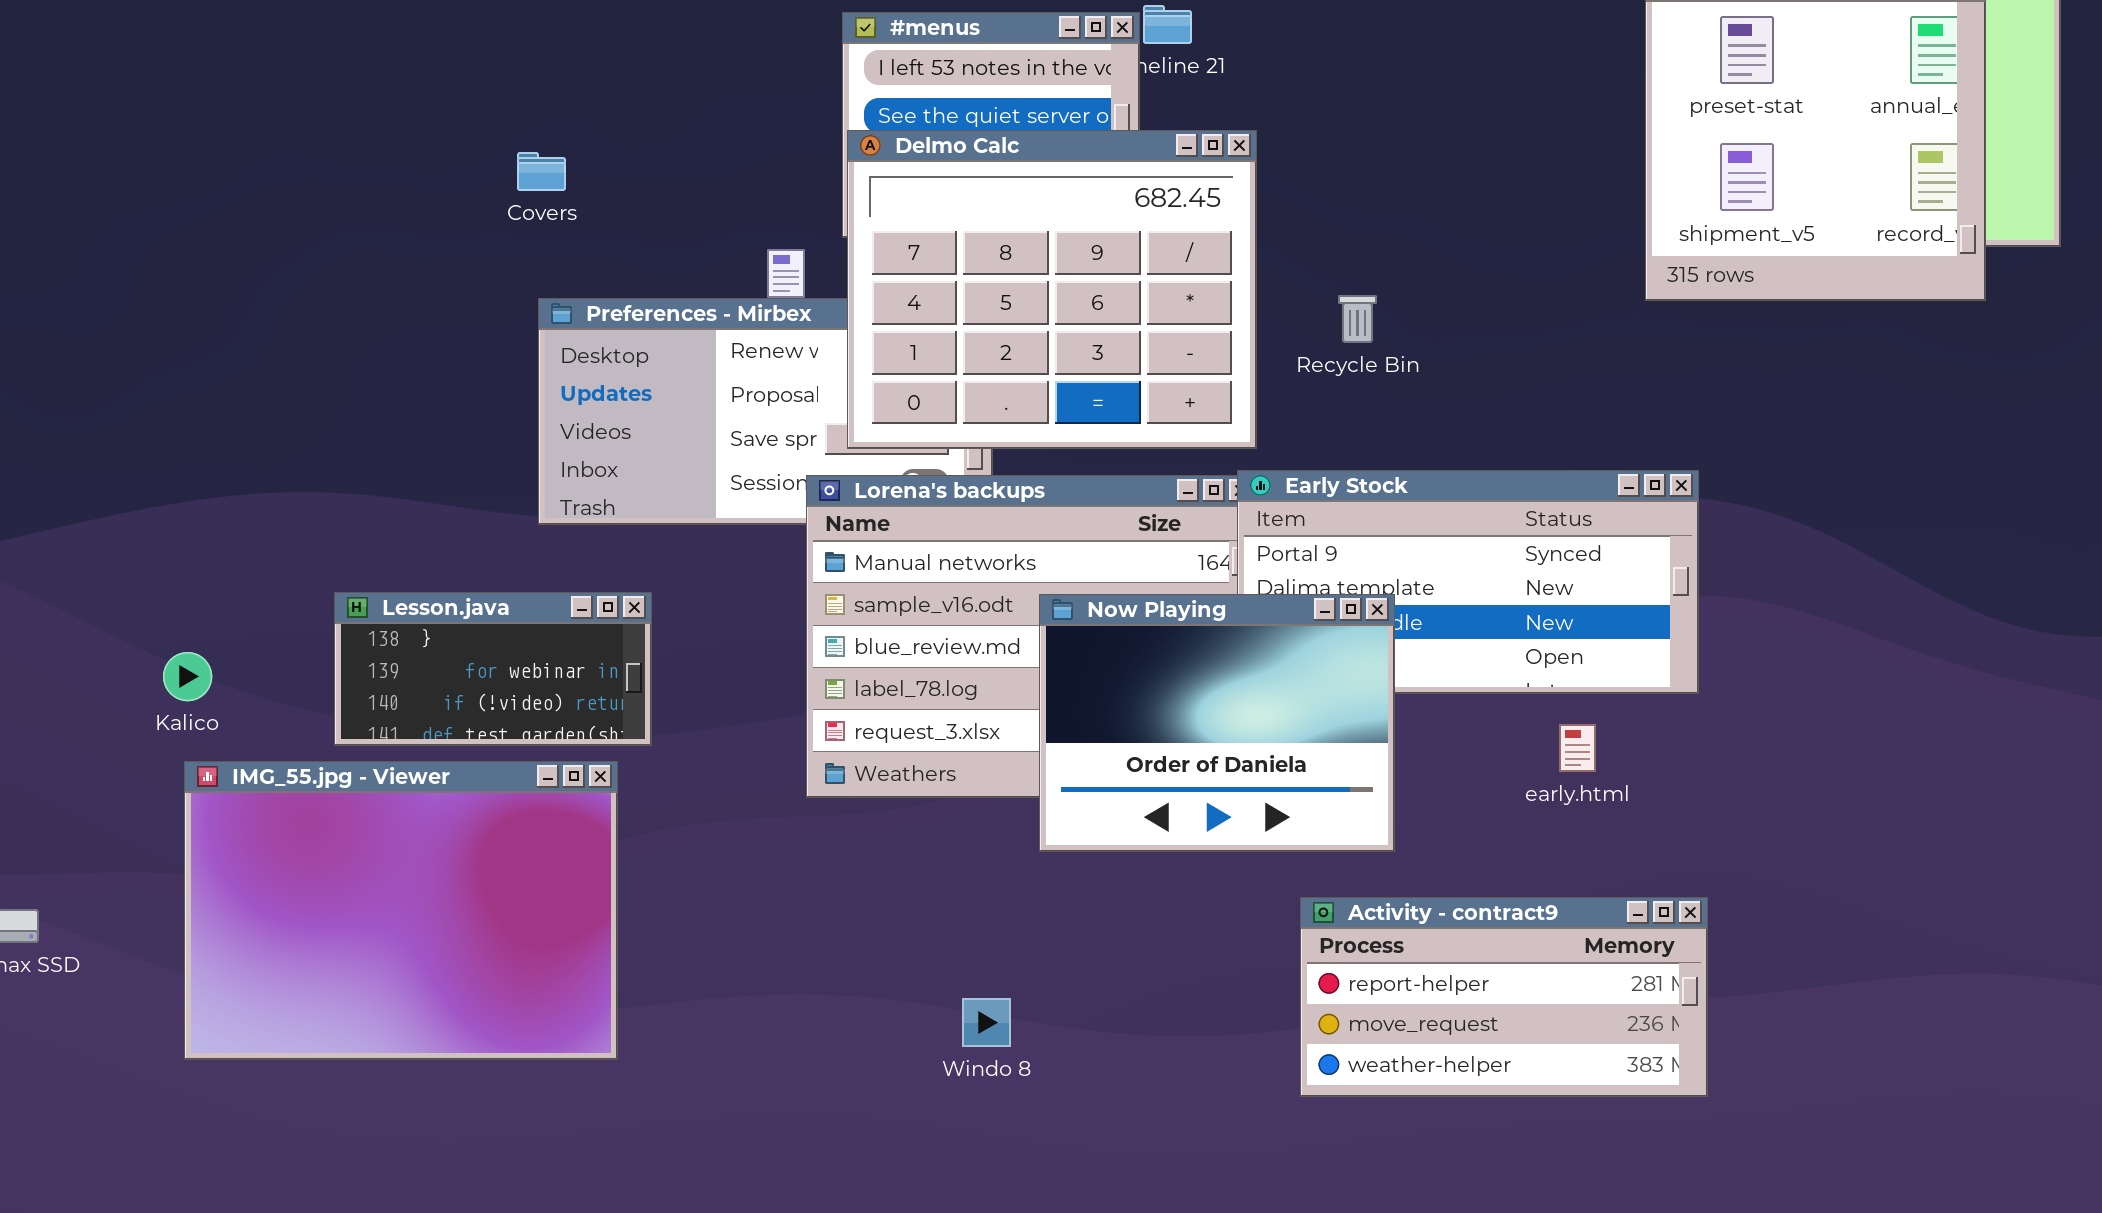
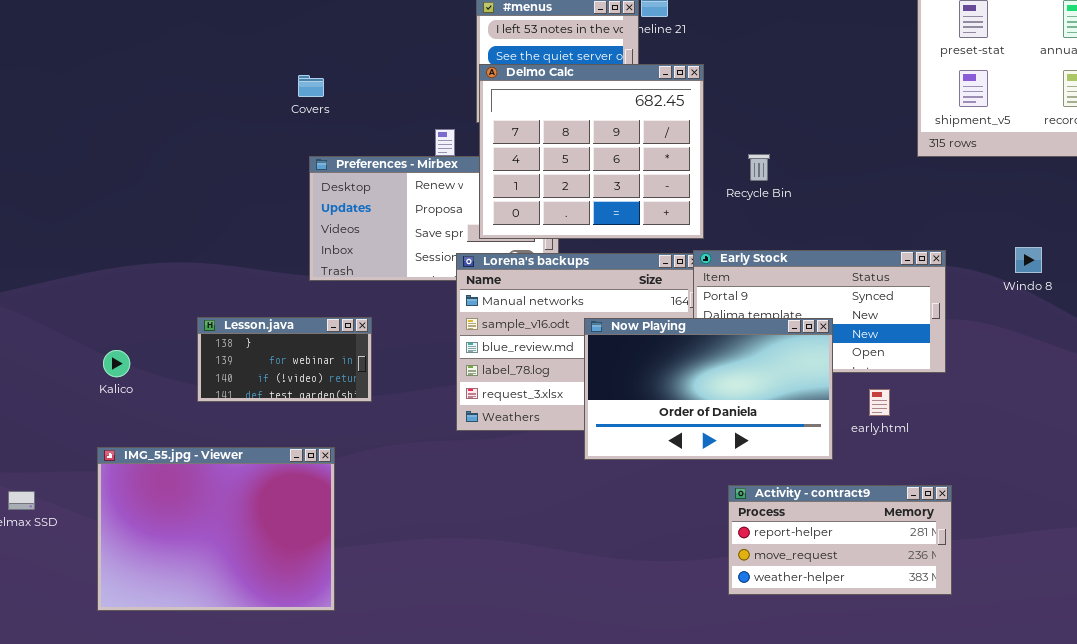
Now Playing: [1039,594,1395,852] -> [584,318,833,460], resized
IMG_55.jpg - Viewer: [184,761,618,1060] -> [97,447,335,611], moved
Windo 8: [962,998,1011,1047] -> [1015,247,1042,273], moved

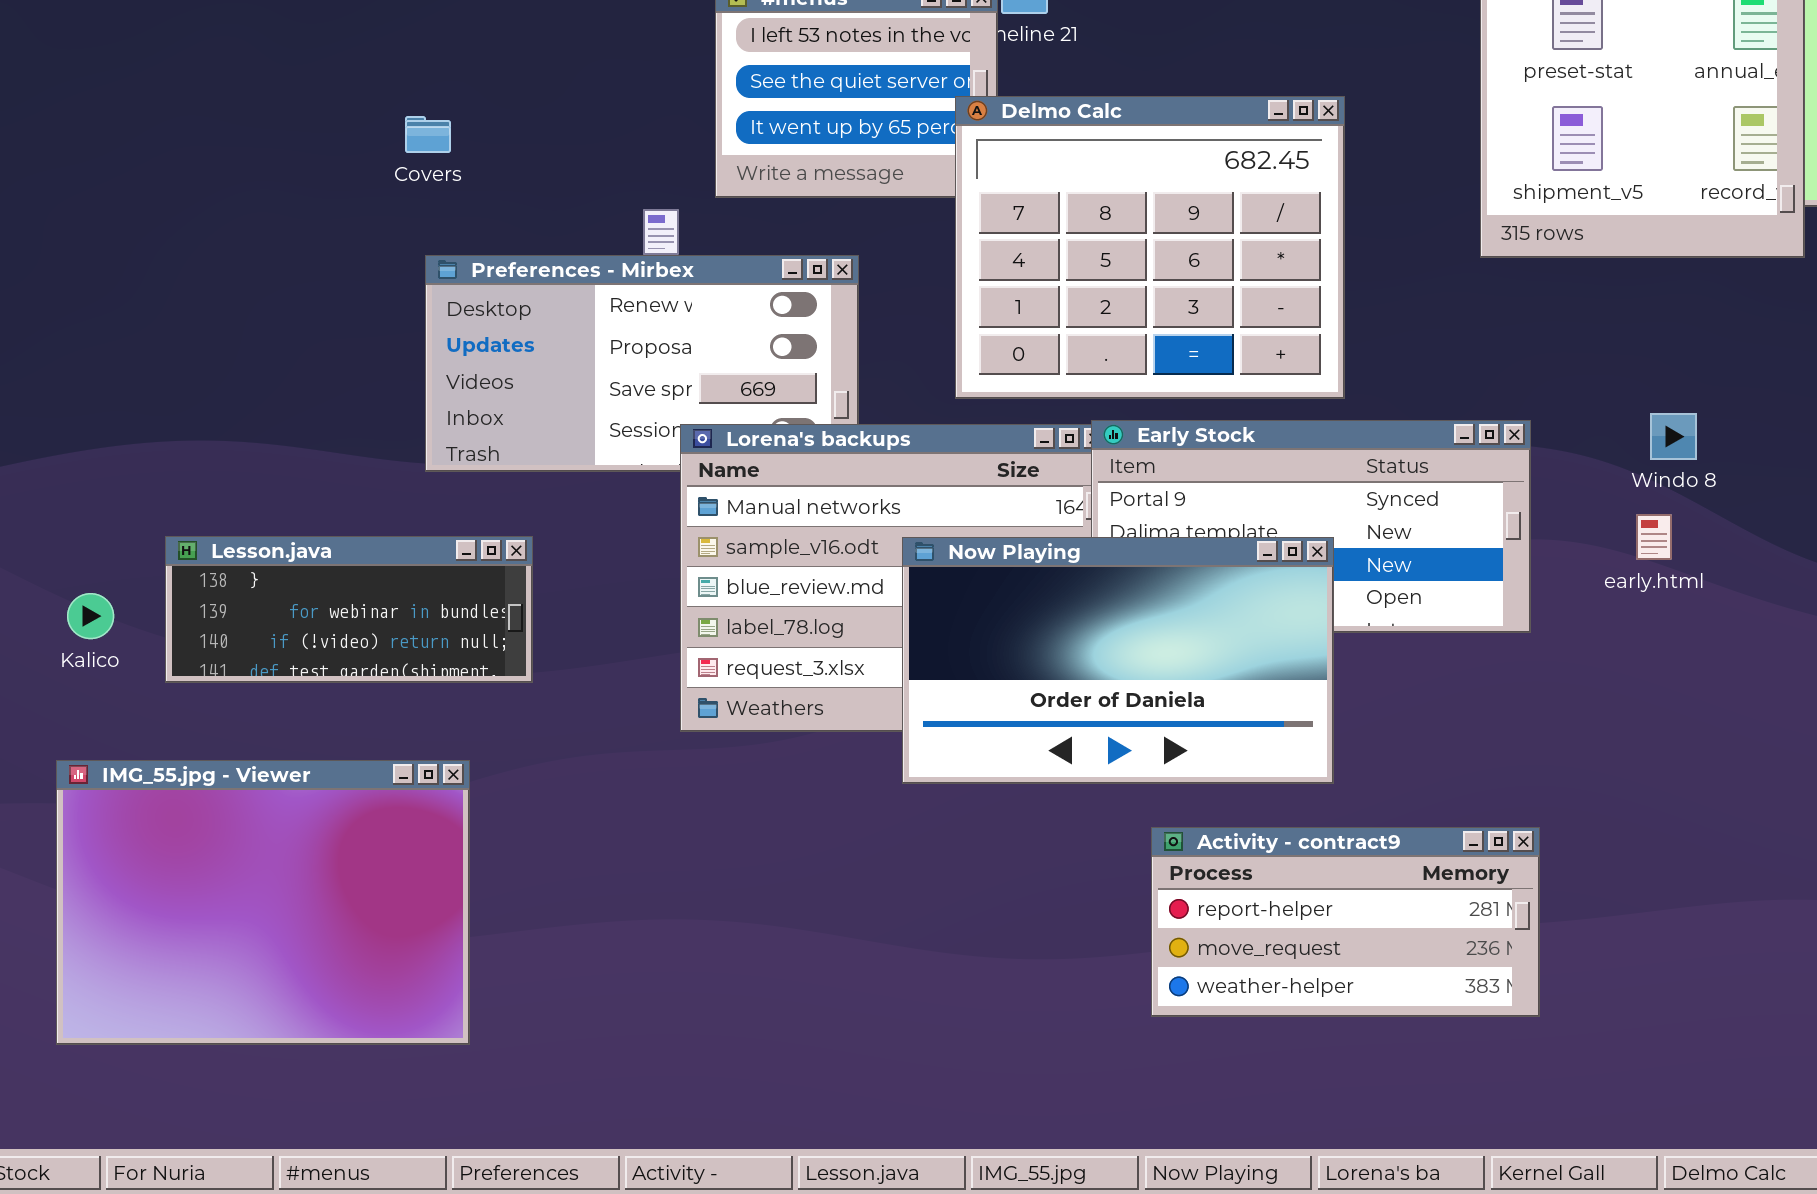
Delmo Calc: [479,64,704,239] -> [955,96,1345,399], moved
Lesson.java: [197,317,372,402] -> [165,536,533,683], resized
early.html: [869,389,890,416] -> [1636,514,1672,560], moved

